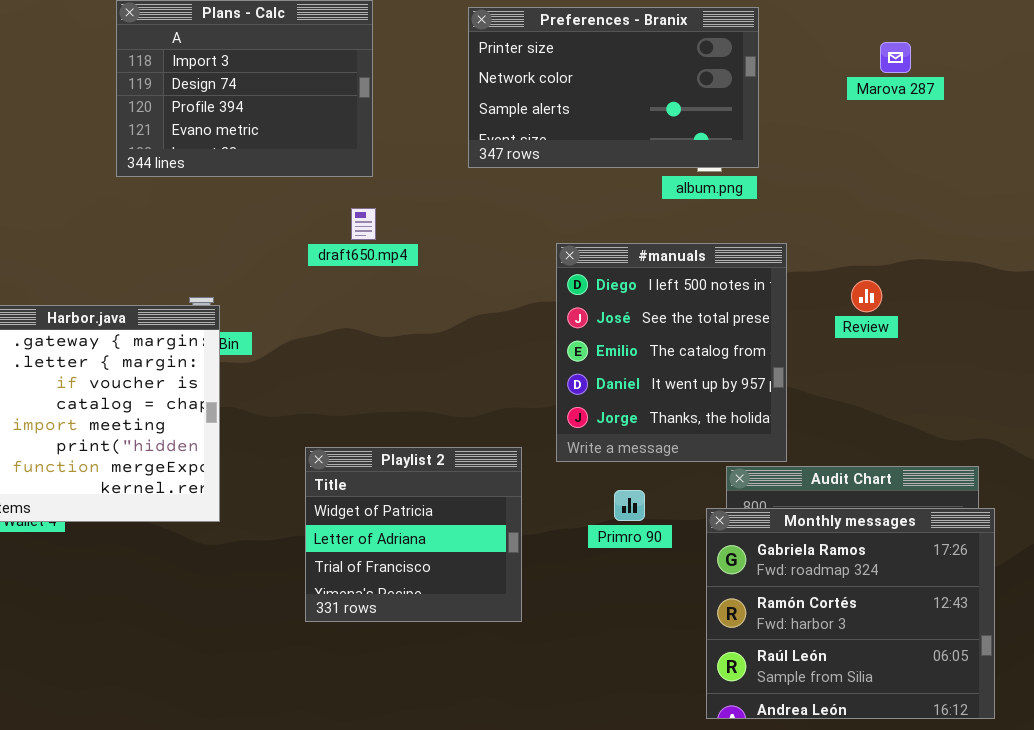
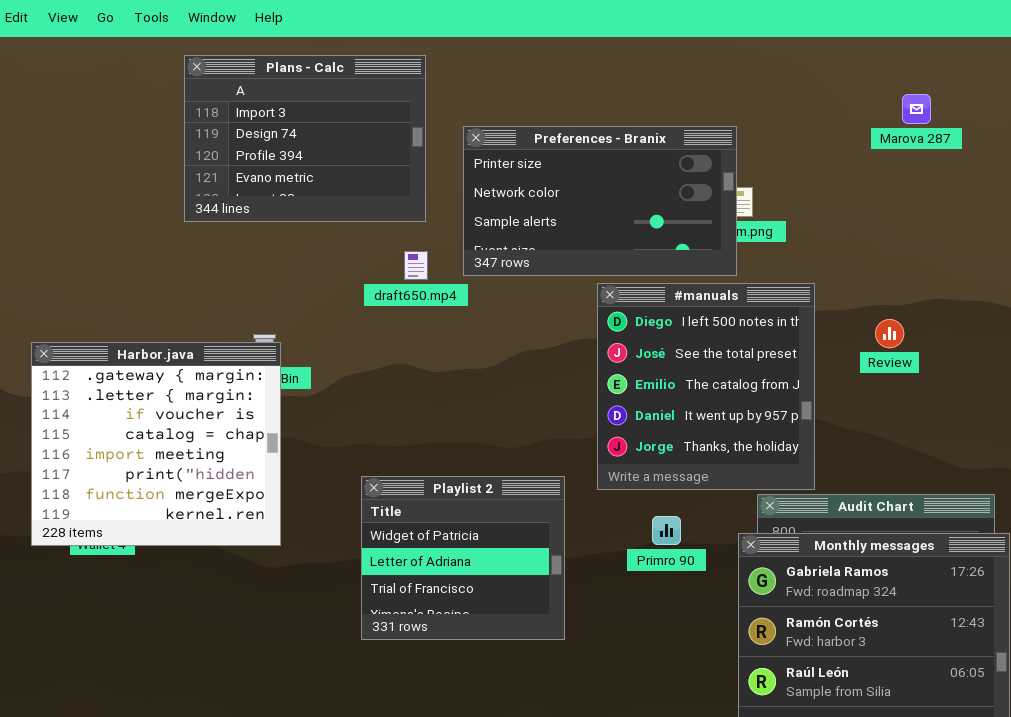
Preferences - Branix: [468,7,759,168] -> [463,126,737,276], moved

